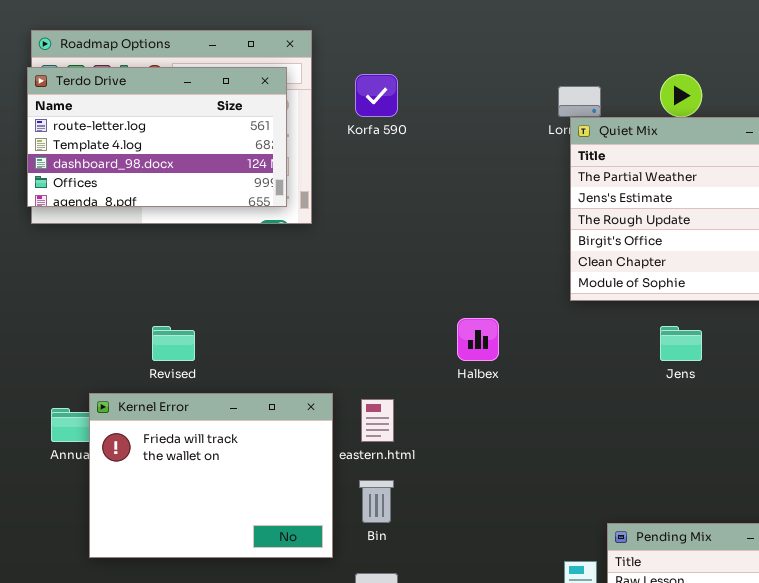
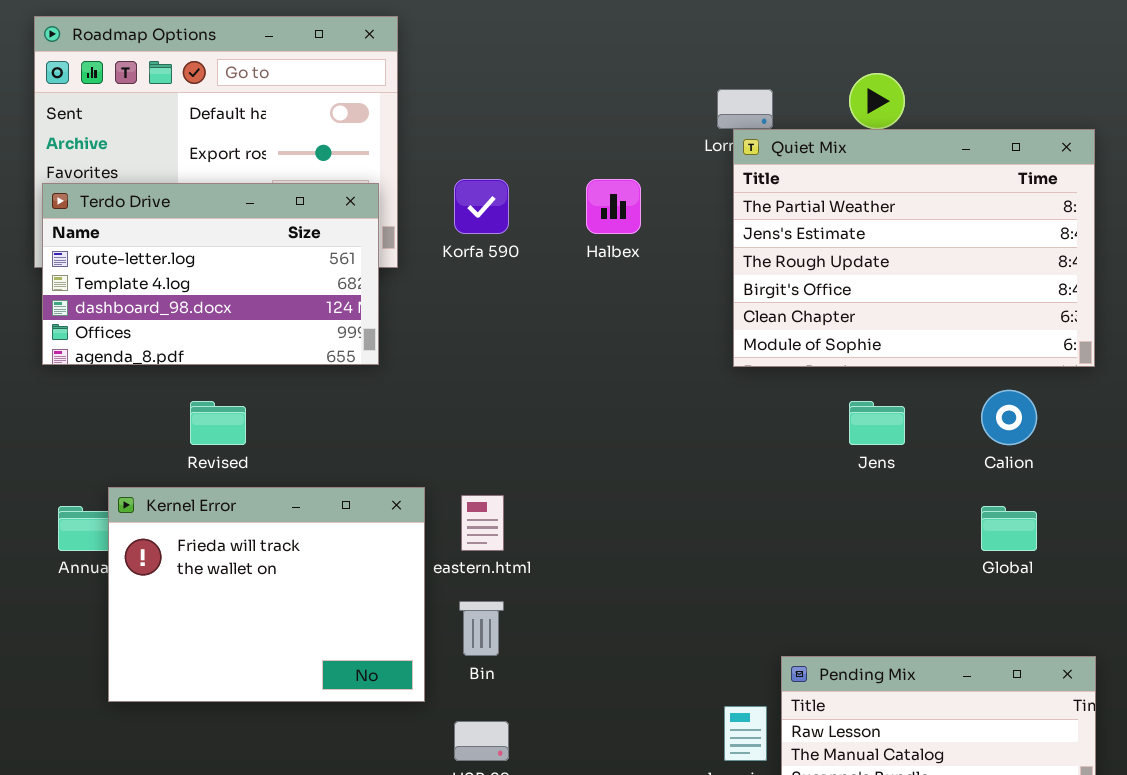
Terdo Drive: [27,67,287,207] -> [42,183,379,365], moved
Korfa 590: [355,74,398,117] -> [454,179,509,234], moved
Halbex: [457,318,499,361] -> [586,179,641,234], moved

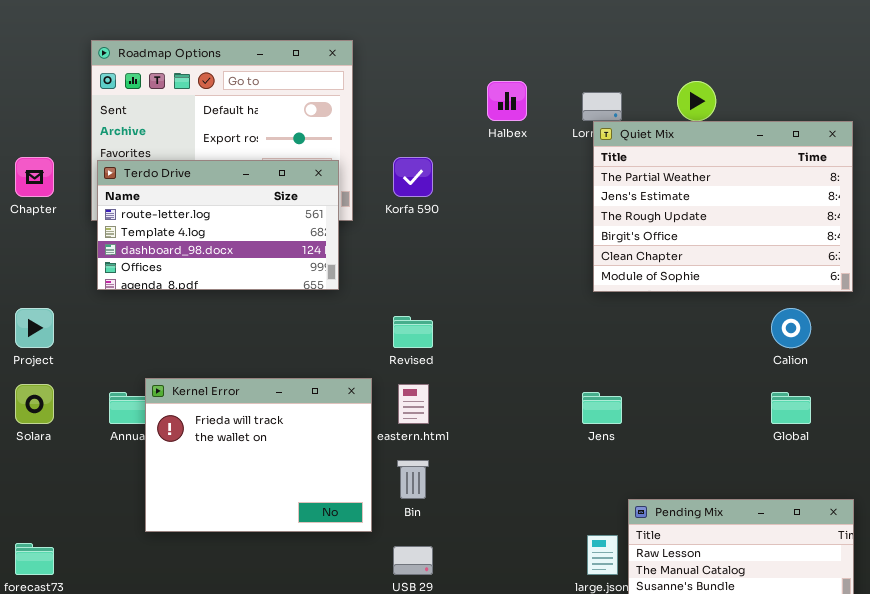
Halbex: [586,179,641,234] -> [487,81,527,121], moved
Revised: [190,401,246,445] -> [393,316,433,348], moved
Jens: [849,401,905,445] -> [582,392,622,424], moved

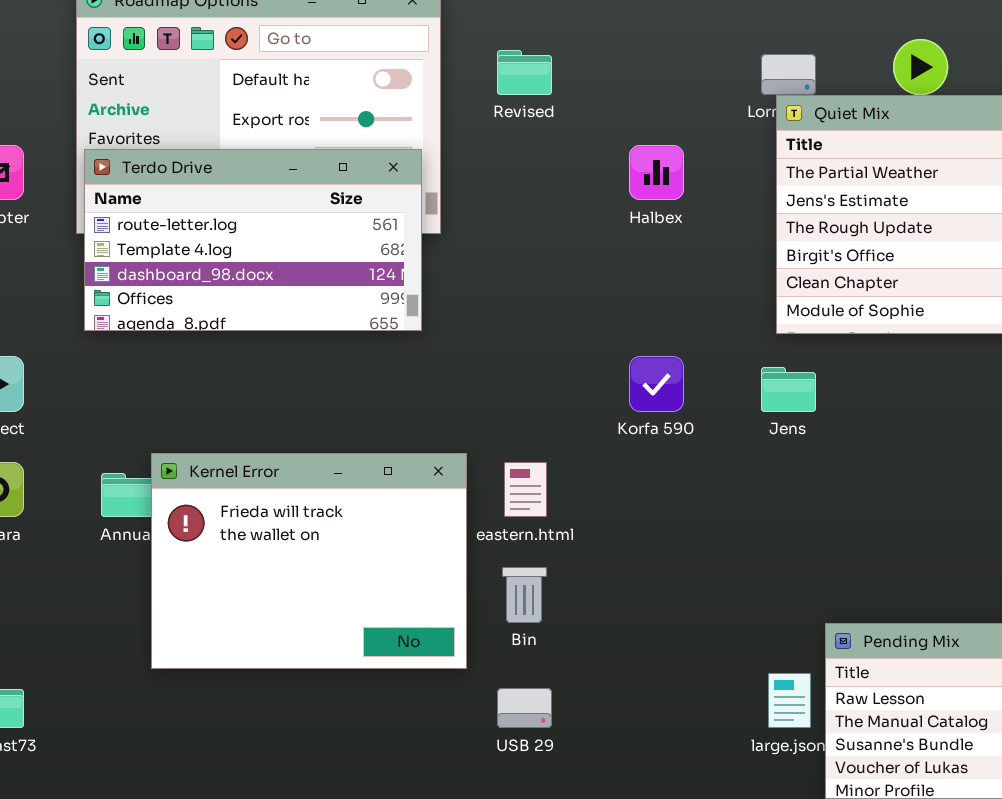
Halbex: [487,81,527,121] -> [629,145,684,200], moved
Korfa 590: [393,157,433,197] -> [629,356,684,412], moved
Revised: [393,316,433,348] -> [497,50,552,95], moved
Jens: [582,392,622,424] -> [761,367,816,412], moved

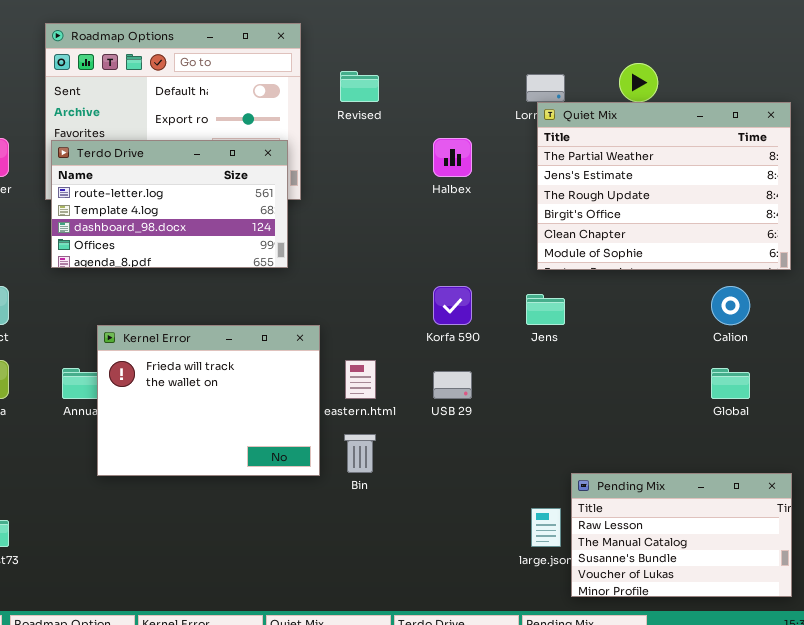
Kernel Error: [151,453,467,669] -> [97,325,320,476], moved
USB 29: [497,688,552,728] -> [433,371,472,399], moved

